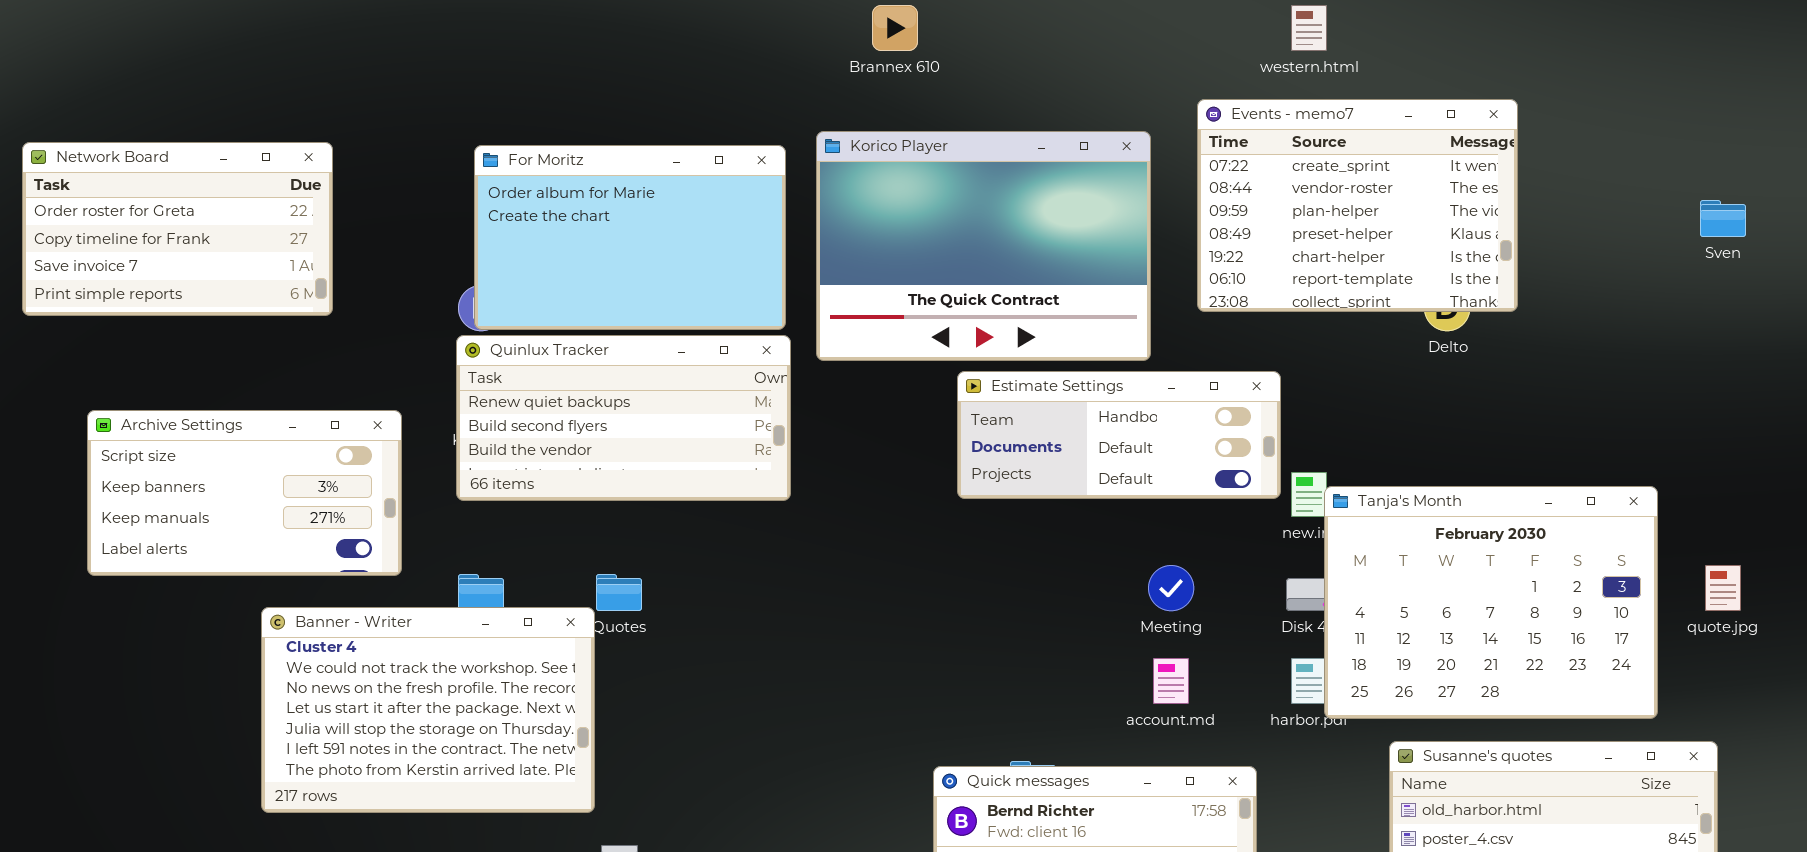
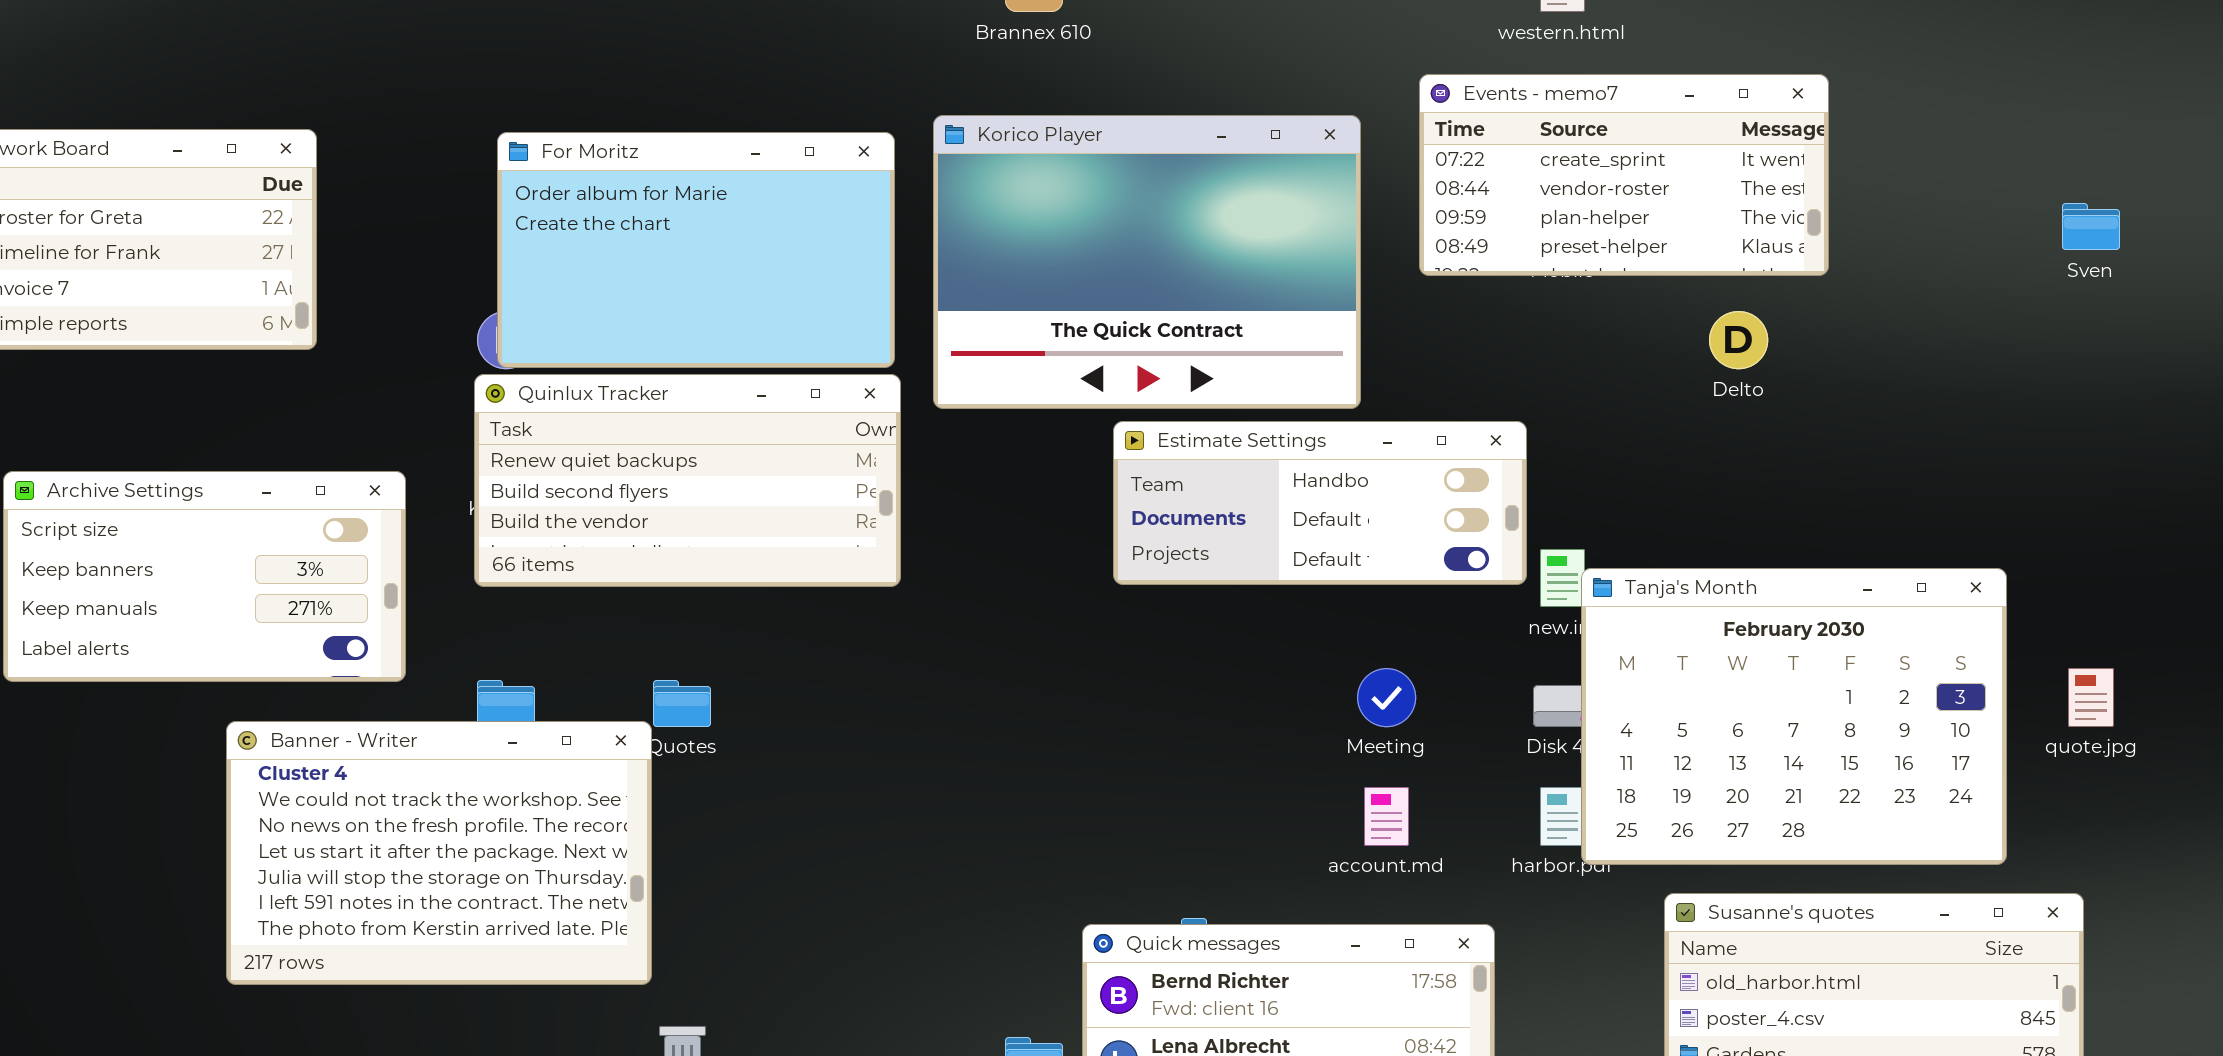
Events - memo7: [1197,99,1518,312] -> [1419,74,1829,276], resized

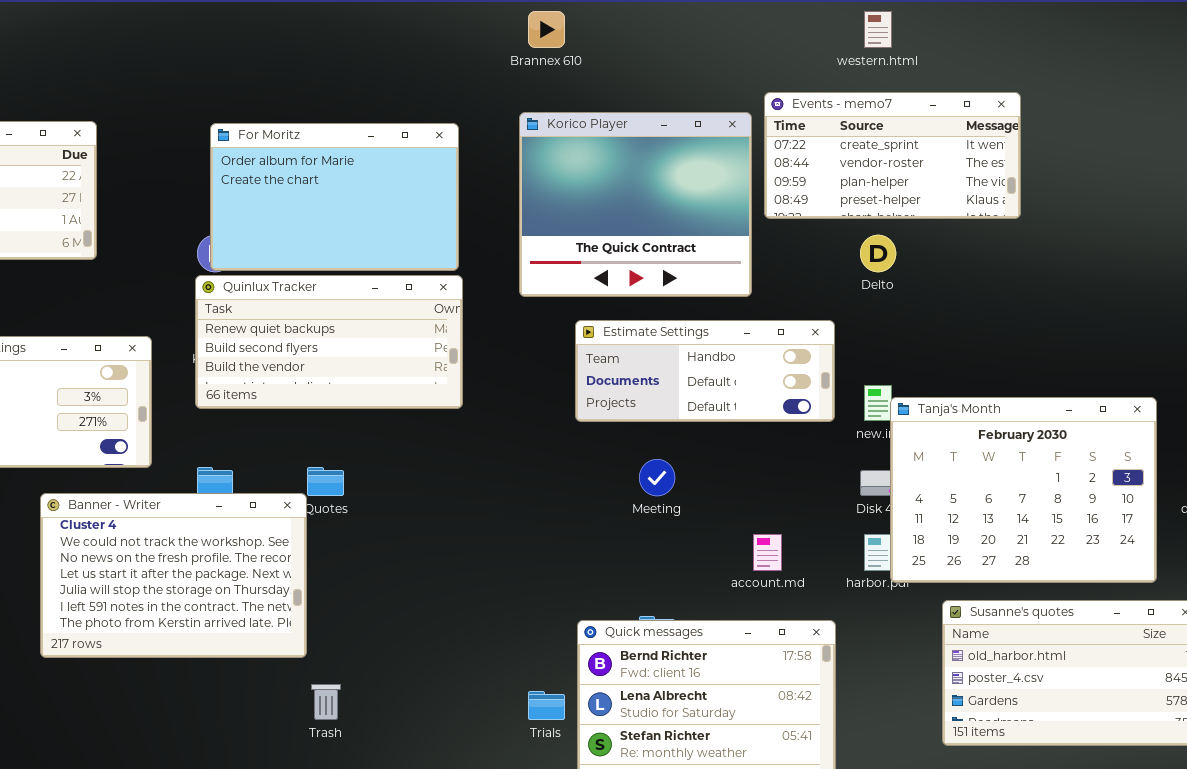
Events - memo7: [1419,74,1829,276] -> [764,92,1021,219], moved
Korico Player: [933,115,1361,409] -> [519,112,752,297], resized
Delto: [1709,311,1768,369] -> [860,235,896,272], moved
Estimate Settings: [1113,421,1527,585] -> [575,320,835,422], moved
Meeting: [1357,668,1416,727] -> [639,459,675,496], moved

